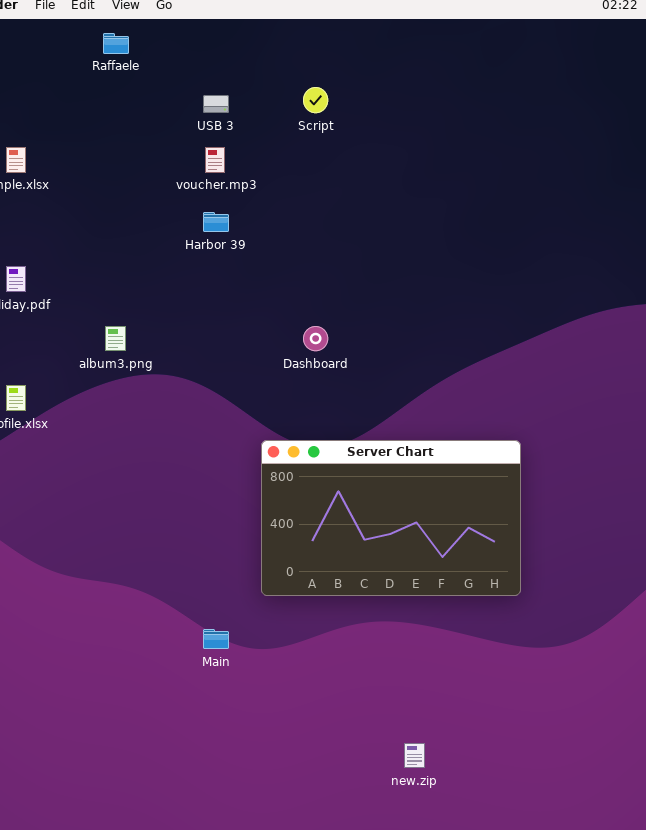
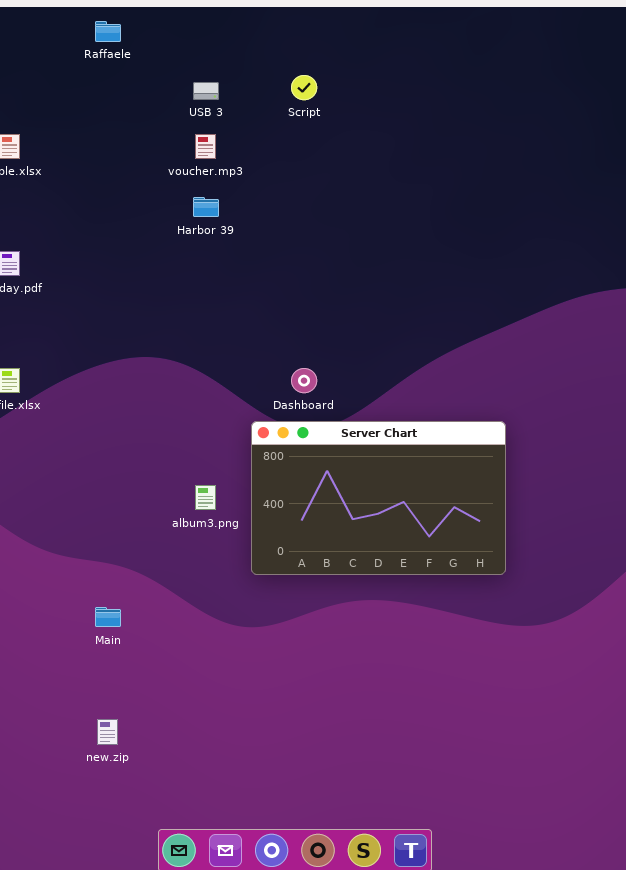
album3.png: [105,326,126,351] -> [195,485,216,510], moved
Dashboard: [303,326,328,351] -> [291,368,317,393], moved
Main: [203,629,229,649] -> [95,607,121,627], moved
new.zip: [404,743,425,768] -> [97,719,118,745], moved

